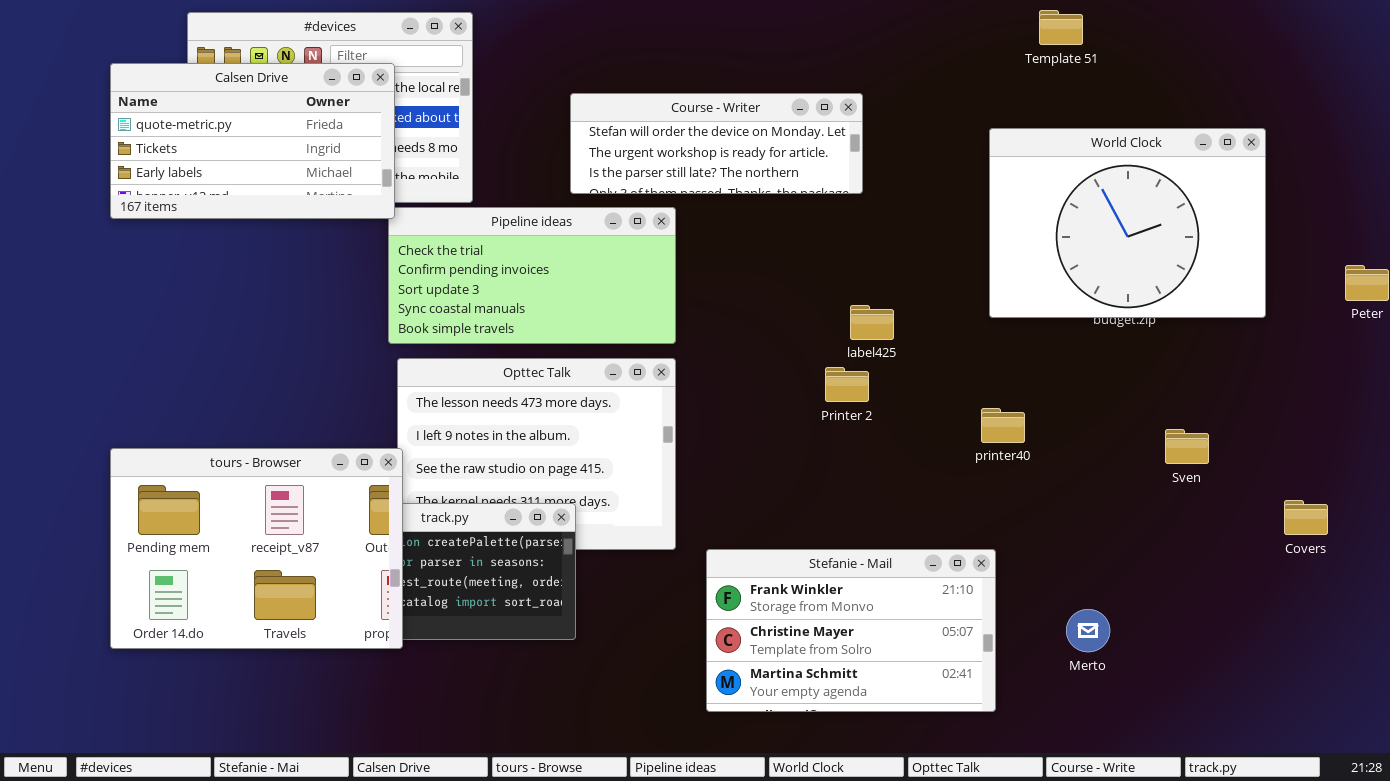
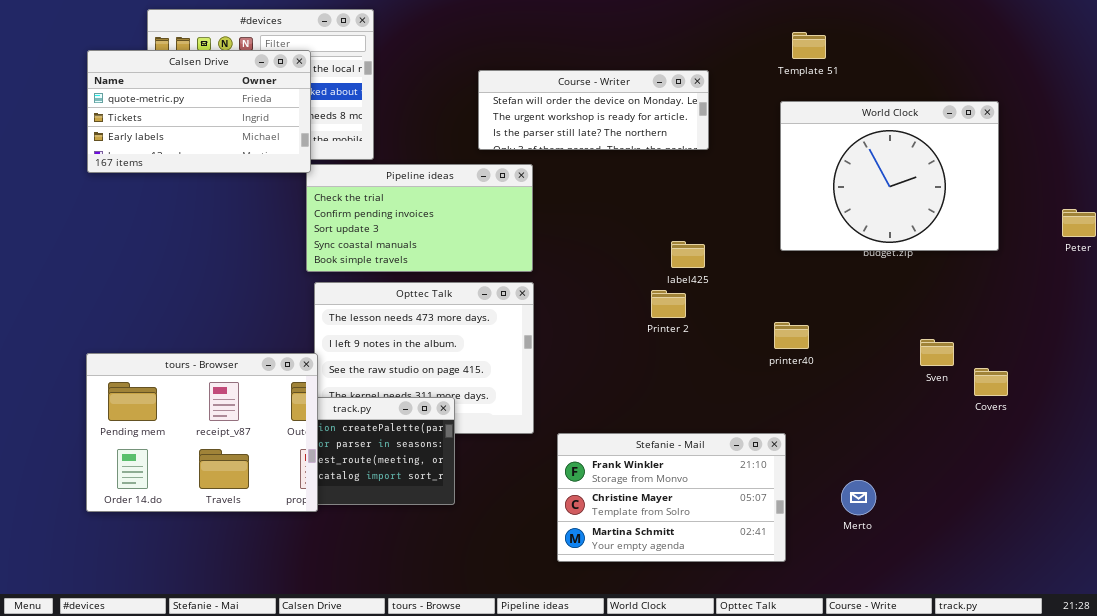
Template 51: [1039,10,1083,45] -> [792,32,826,59], moved
Course - Writer: [570,93,863,194] -> [478,70,709,150], moved
Covers: [1284,500,1328,535] -> [974,368,1008,396], moved

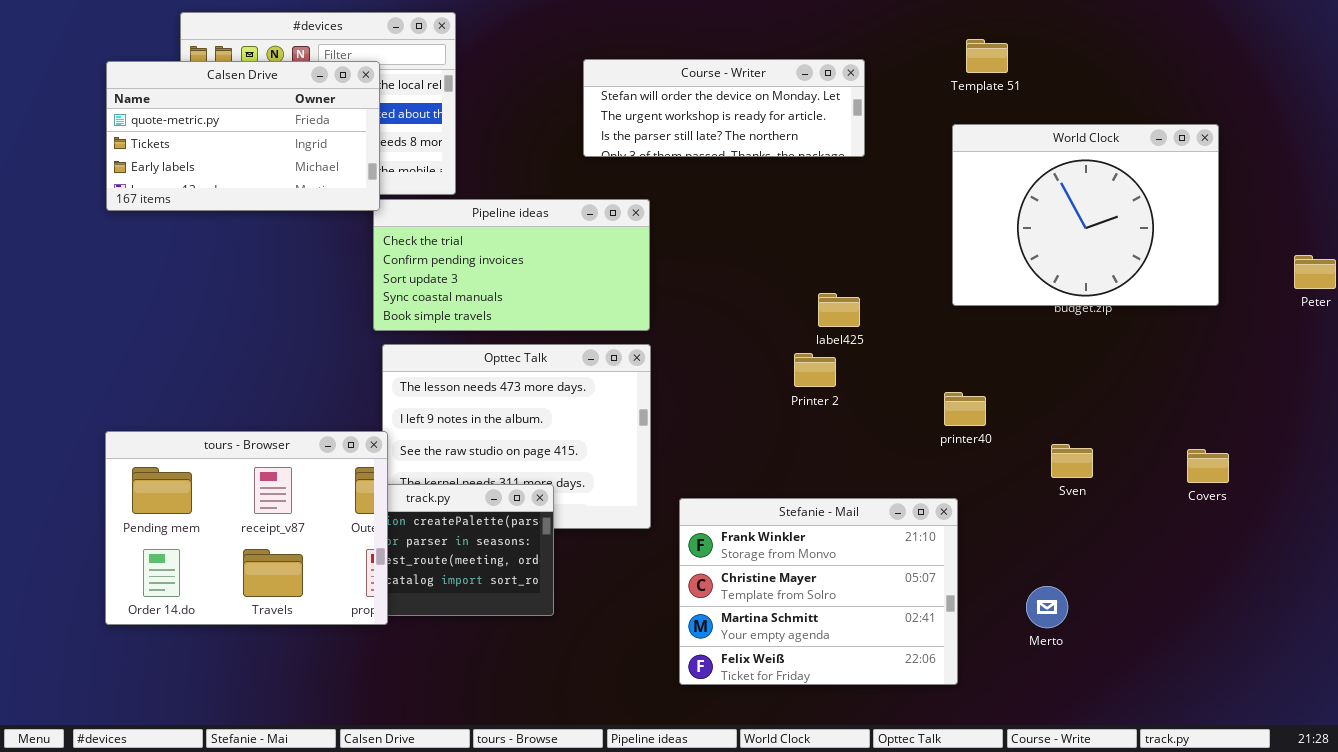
Course - Writer: [478,70,709,150] -> [583,59,865,157], moved
Sven: [920,339,954,366] -> [1051,444,1093,478], moved
Stefanie - Mail: [557,433,786,562] -> [679,498,958,685], resized

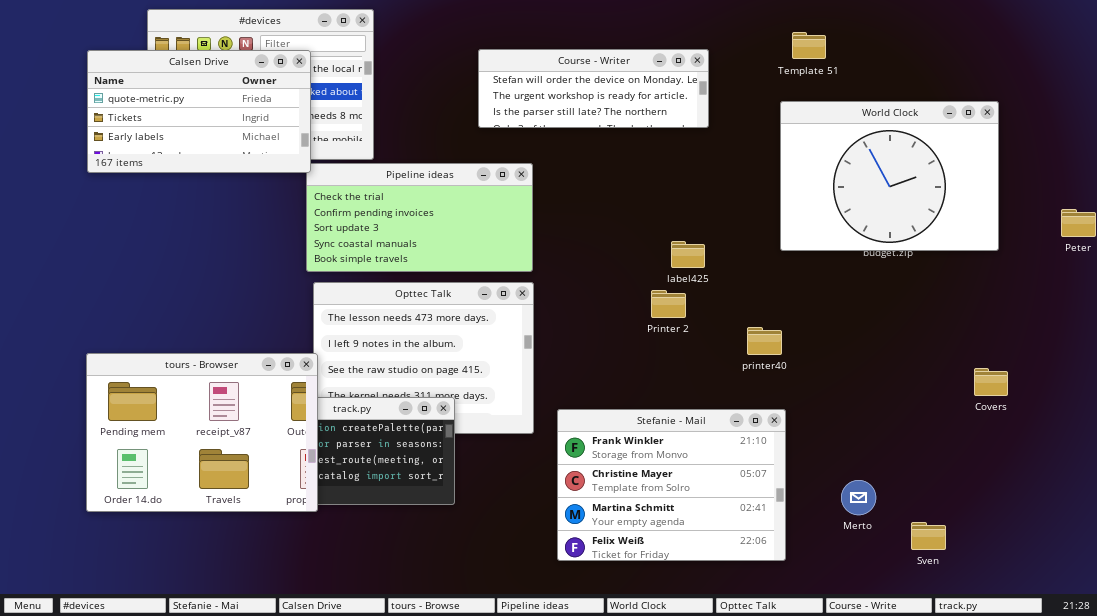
printer40: [944,392,986,426] -> [747,327,782,355], moved
Sven: [1051,444,1093,478] -> [911,522,946,550], moved

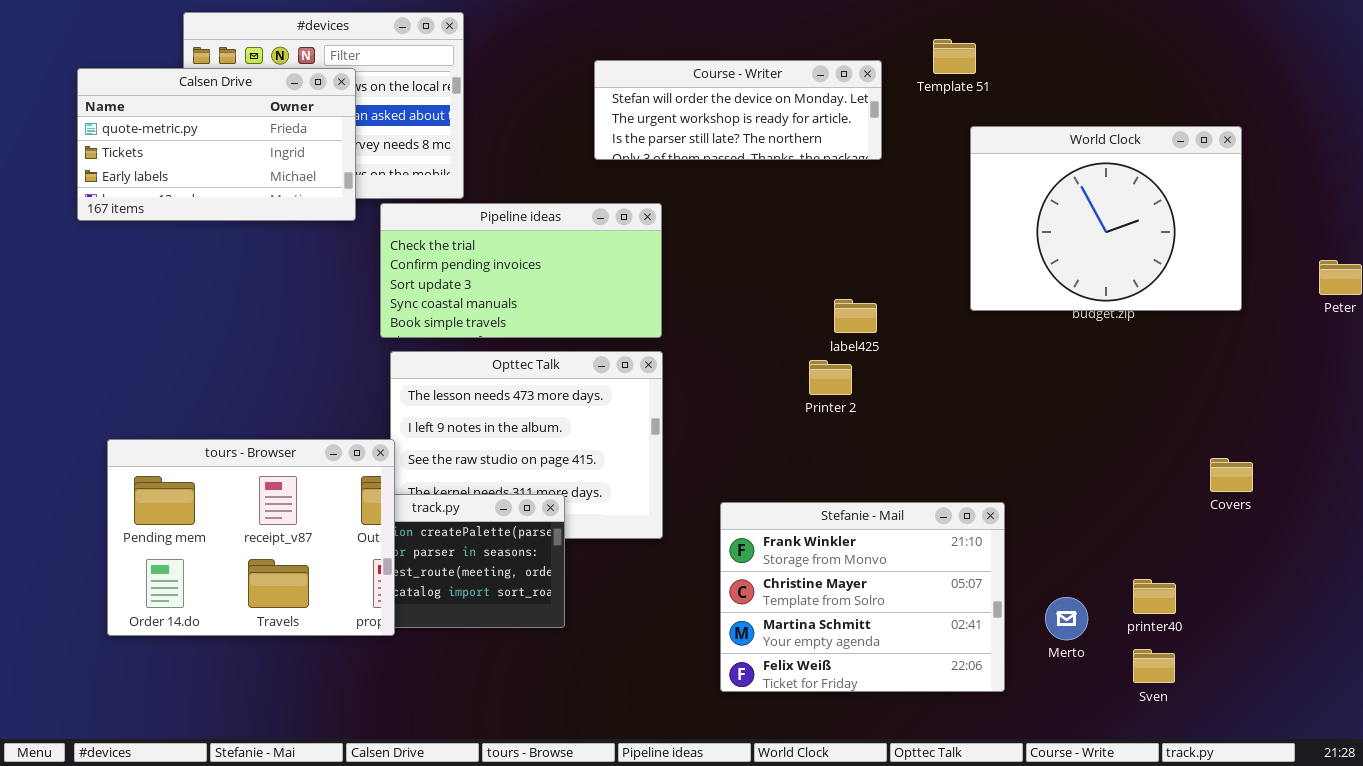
Template 51: [792,32,826,59] -> [933,39,976,74], moved
Calsen Drive: [87,50,311,173] -> [77,68,356,221], moved
printer40: [747,327,782,355] -> [1133,579,1176,614], moved
Stefanie - Mail: [557,409,786,561] -> [720,502,1005,692], moved

